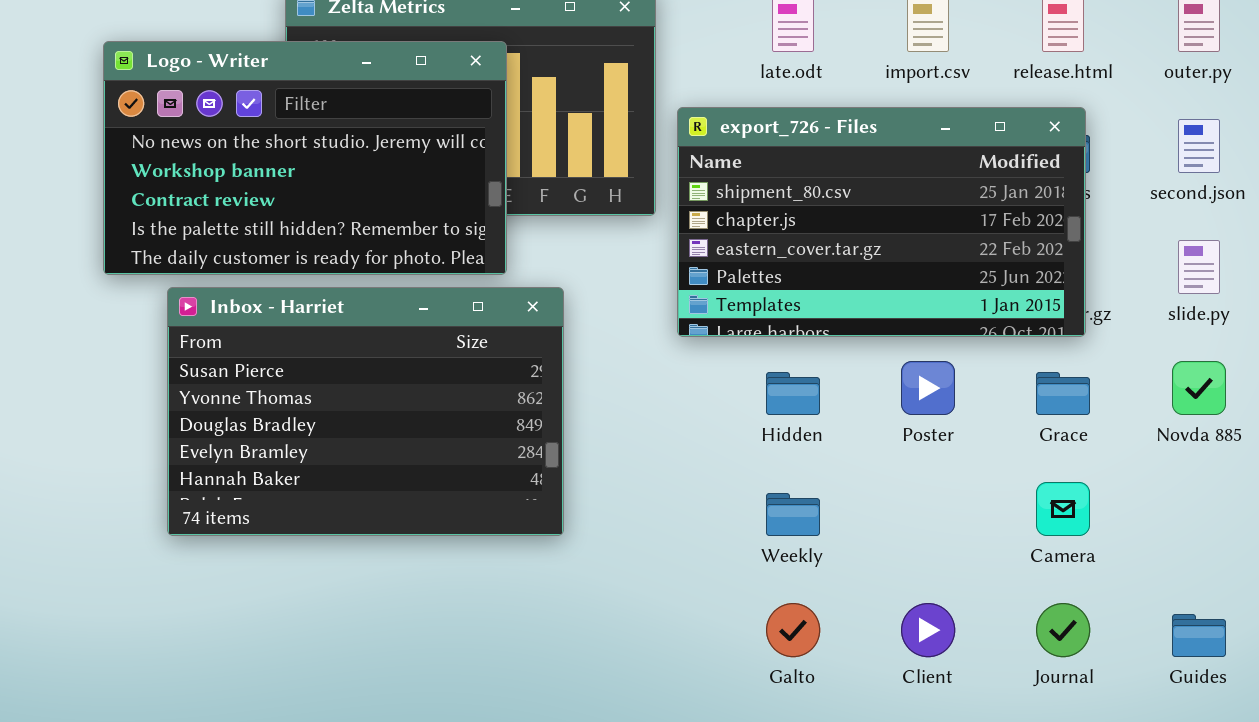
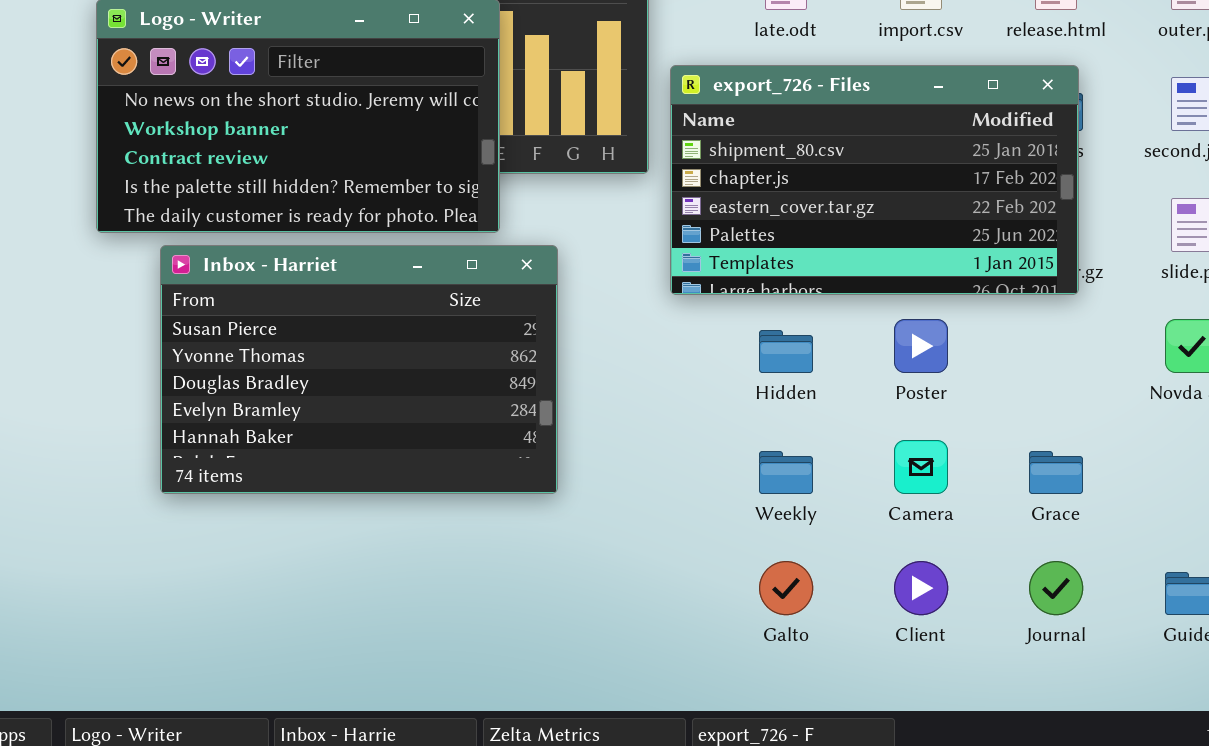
Grace: [1036,372,1090,415] -> [1029,451,1083,494], moved
Camera: [1036,482,1090,536] -> [894,440,948,494], moved

